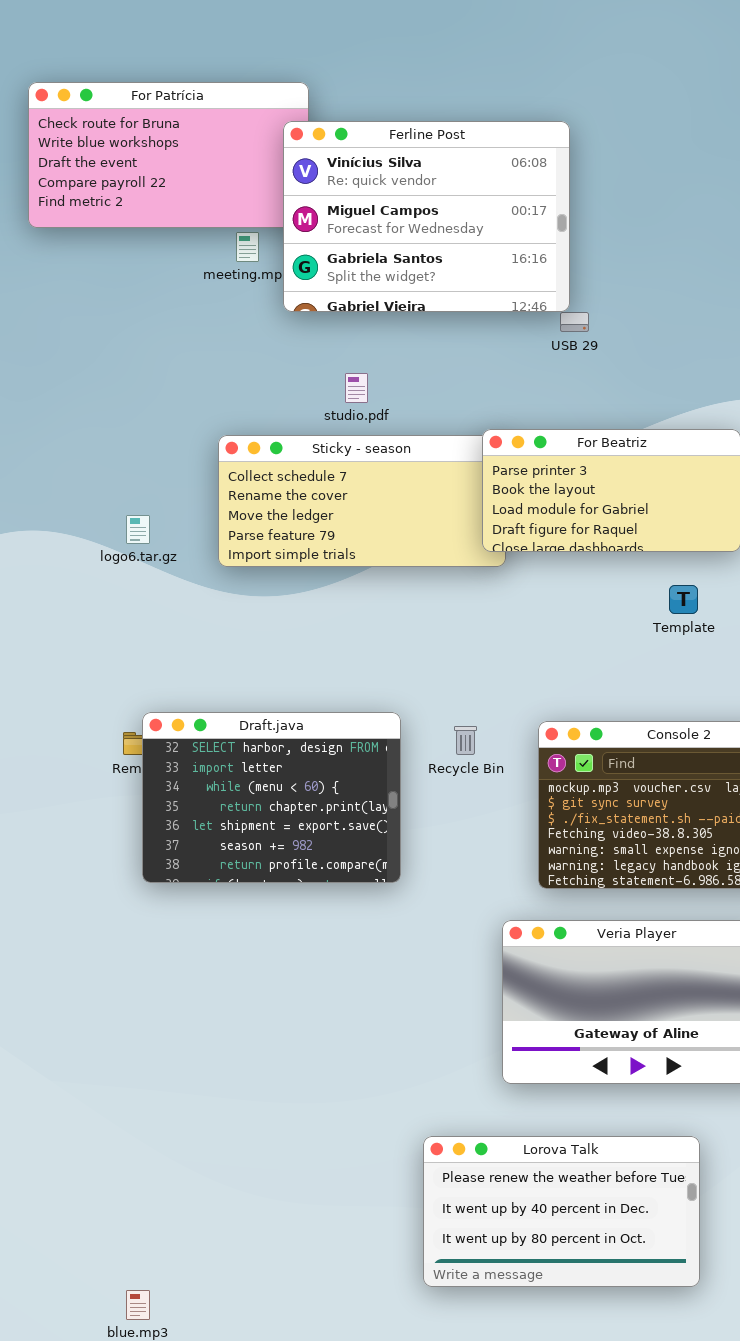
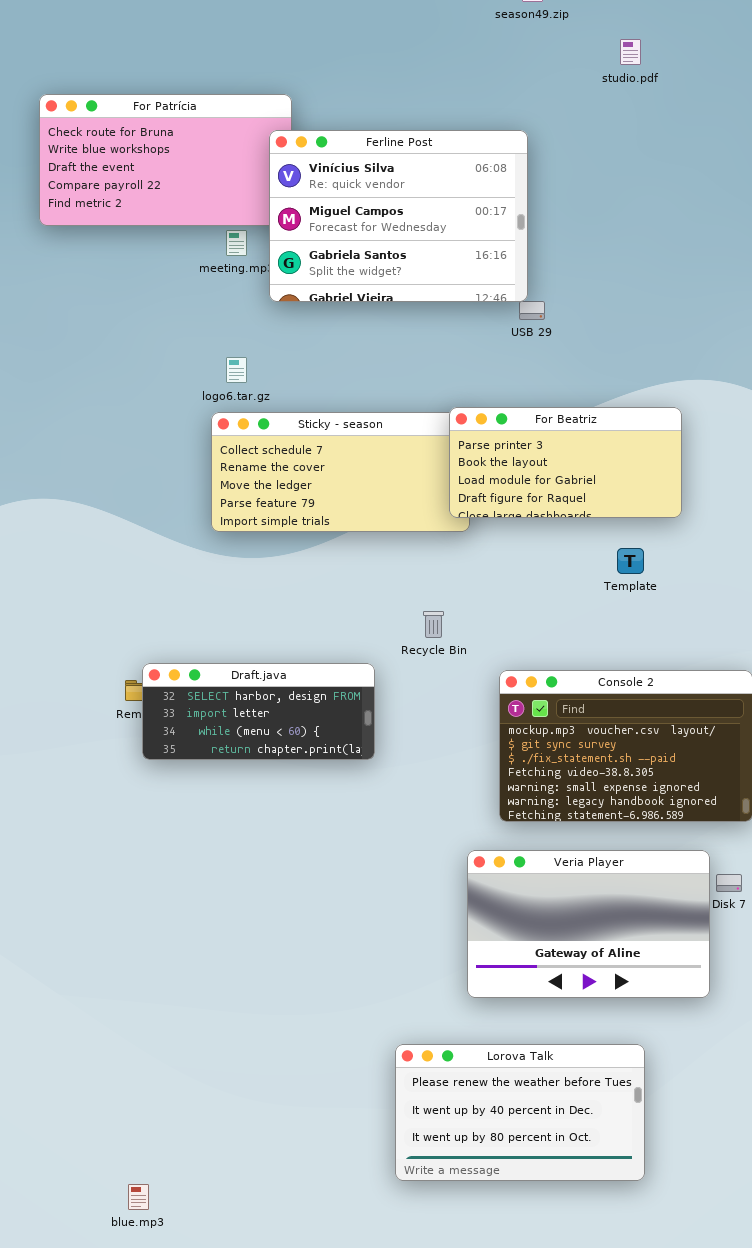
studio.pdf: [345,373,368,403] -> [620,39,641,65], moved
logo6.tar.gz: [126,515,150,544] -> [226,357,247,383], moved
Draft.java: [142,712,401,883] -> [142,663,375,760], resized
Recycle Bin: [454,726,477,755] -> [423,611,444,638], moved

